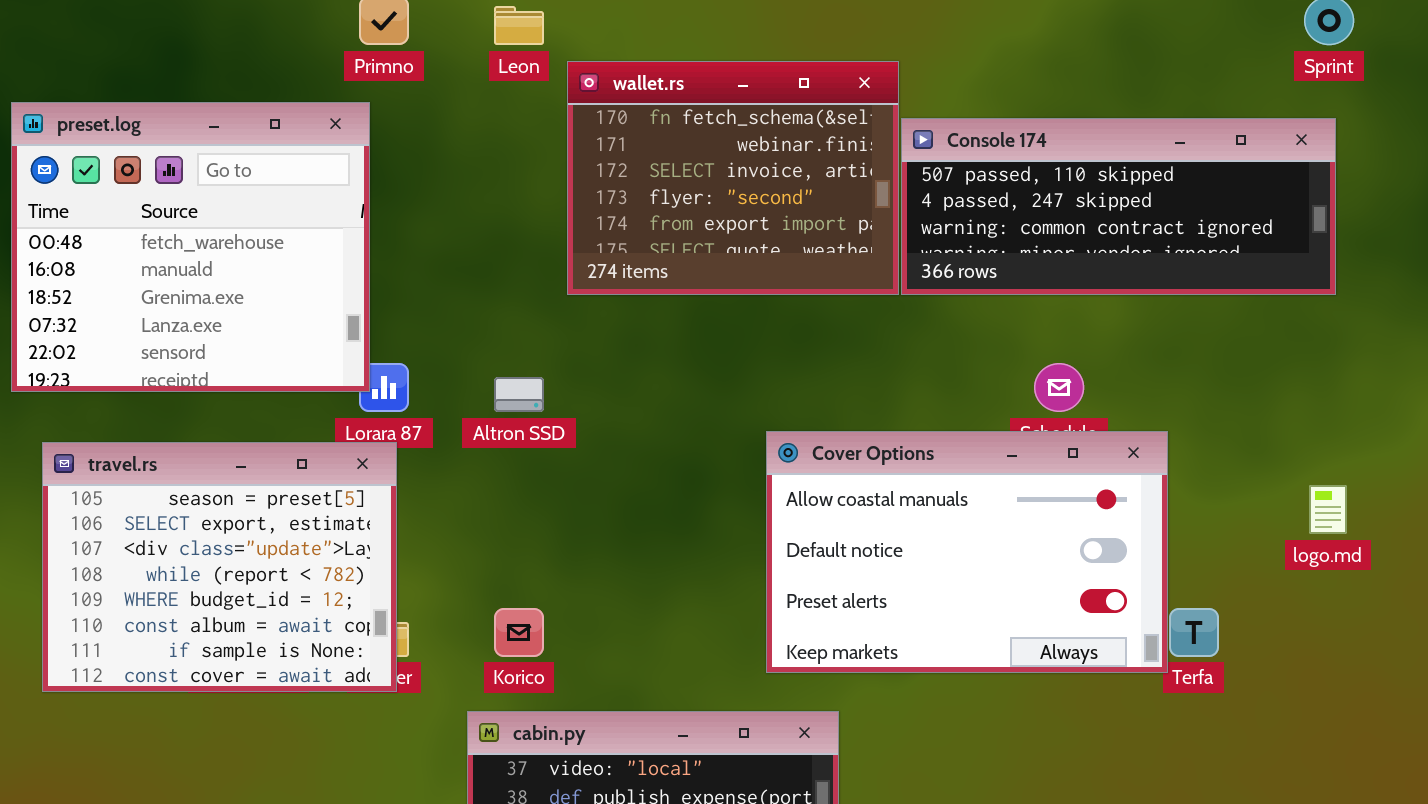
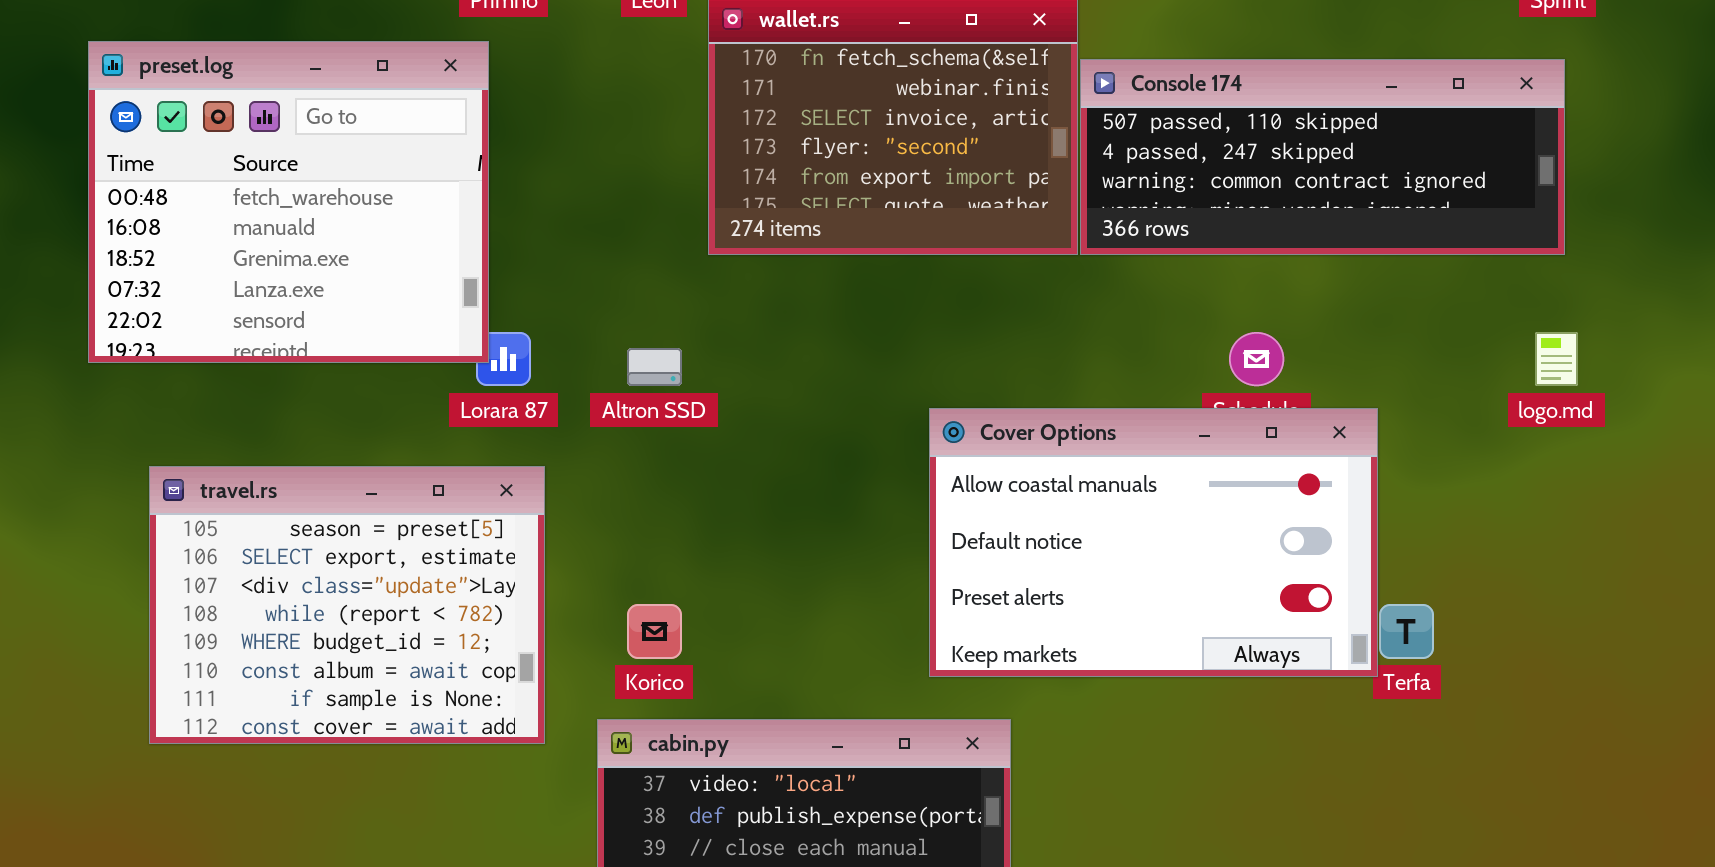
travel.rs: [42,442,397,692] -> [149,466,545,744], moved
logo.md: [1309,485,1347,534] -> [1535,332,1578,386], moved

